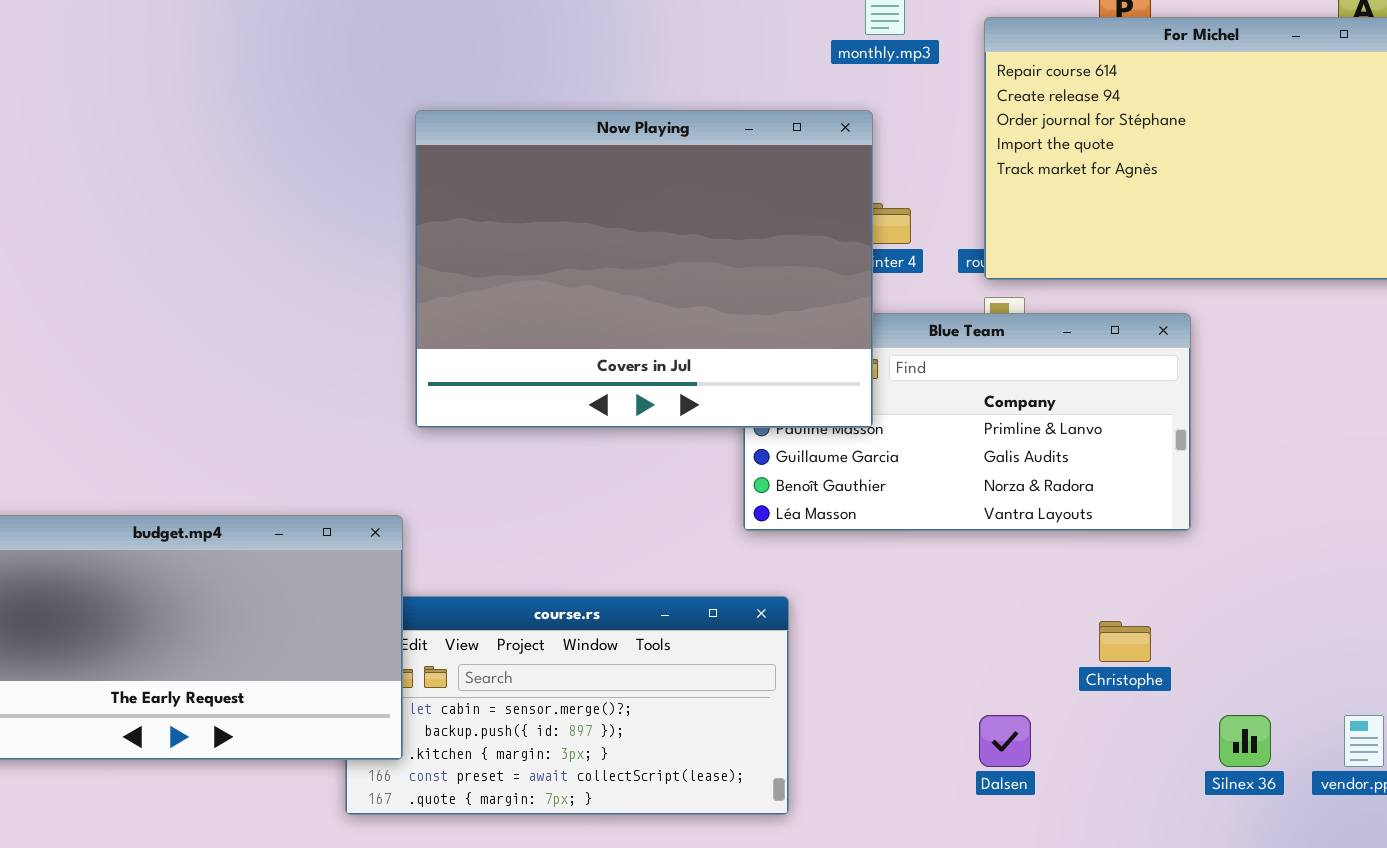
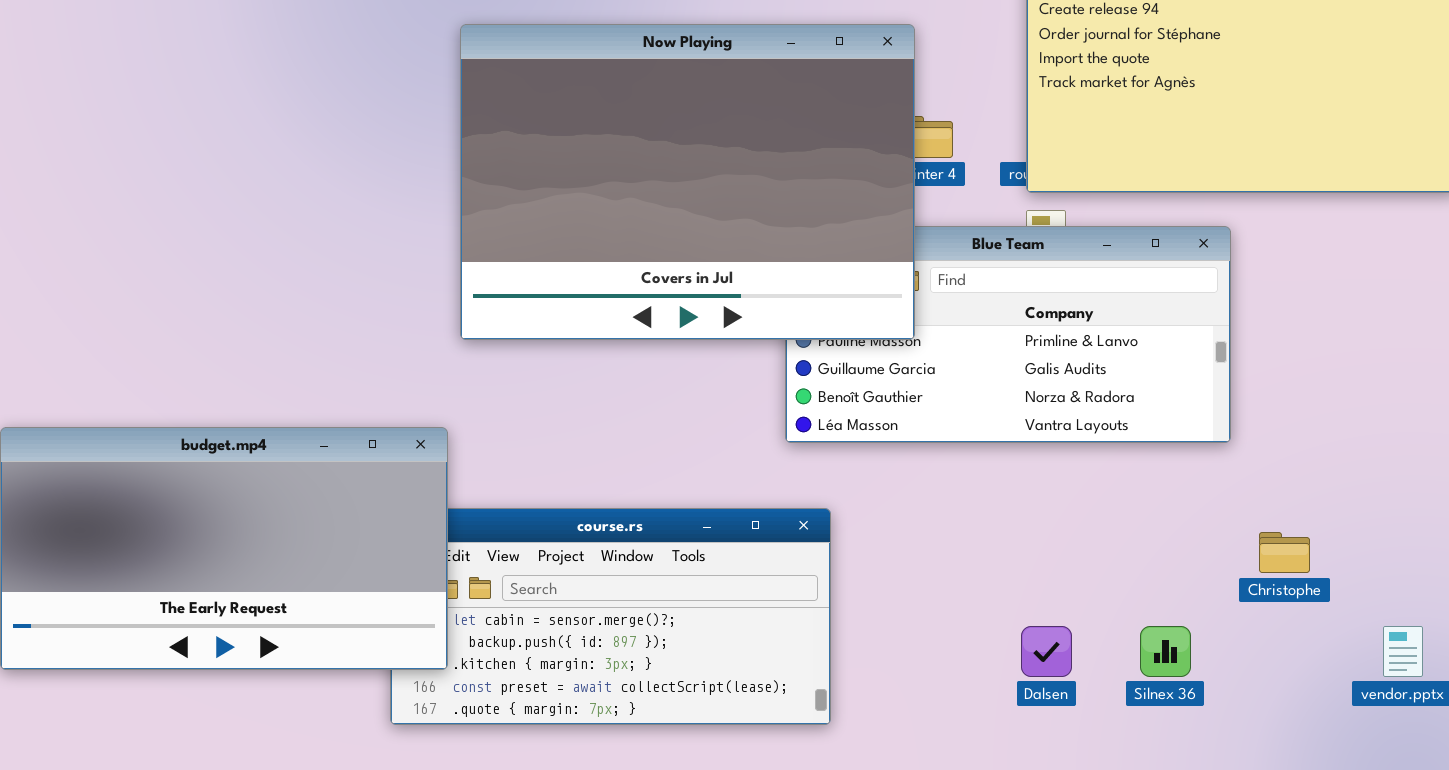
Christophe: [1099,621,1151,662] -> [1259,532,1310,573], moved
Silnex 36: [1219,715,1271,767] -> [1140,626,1191,677], moved

